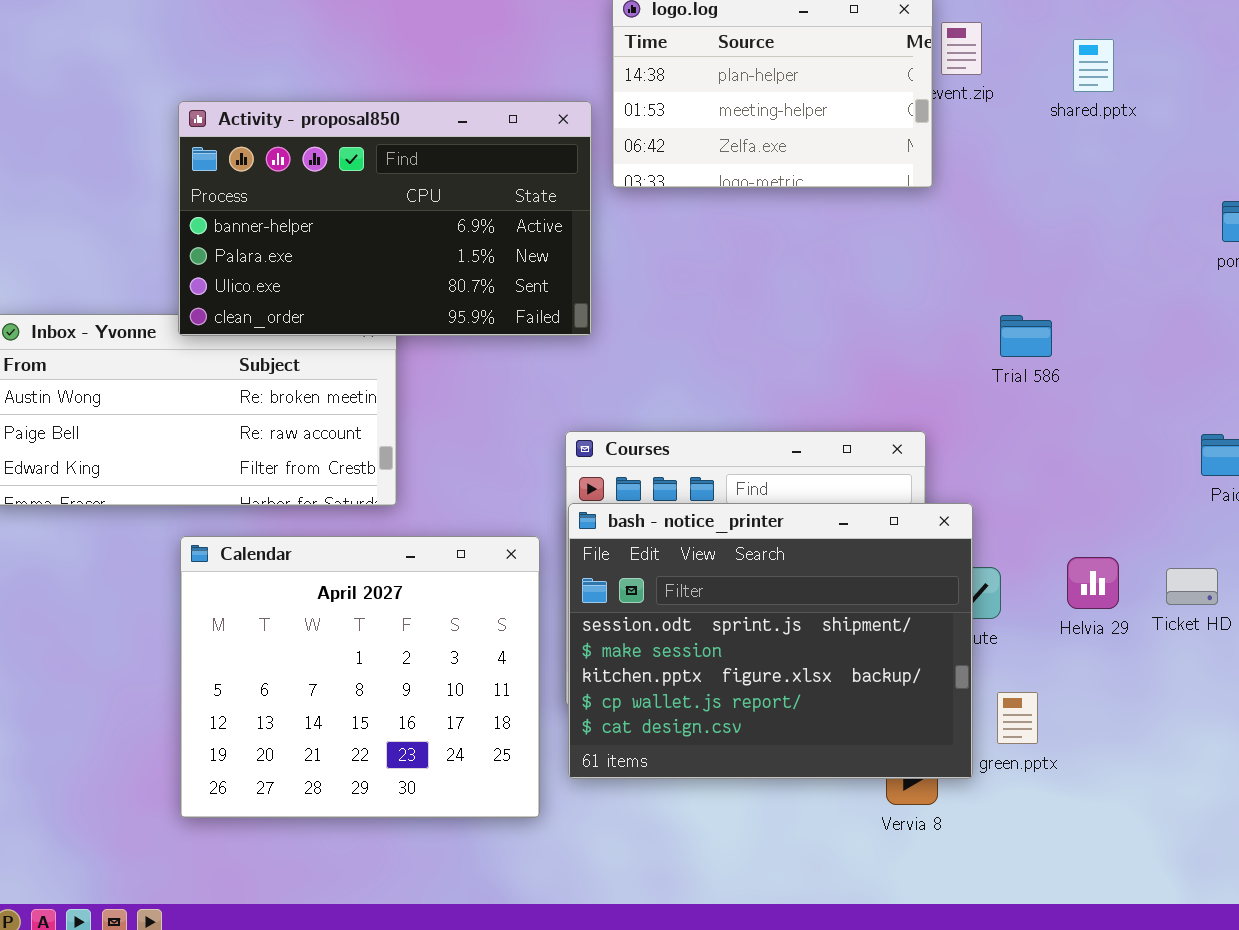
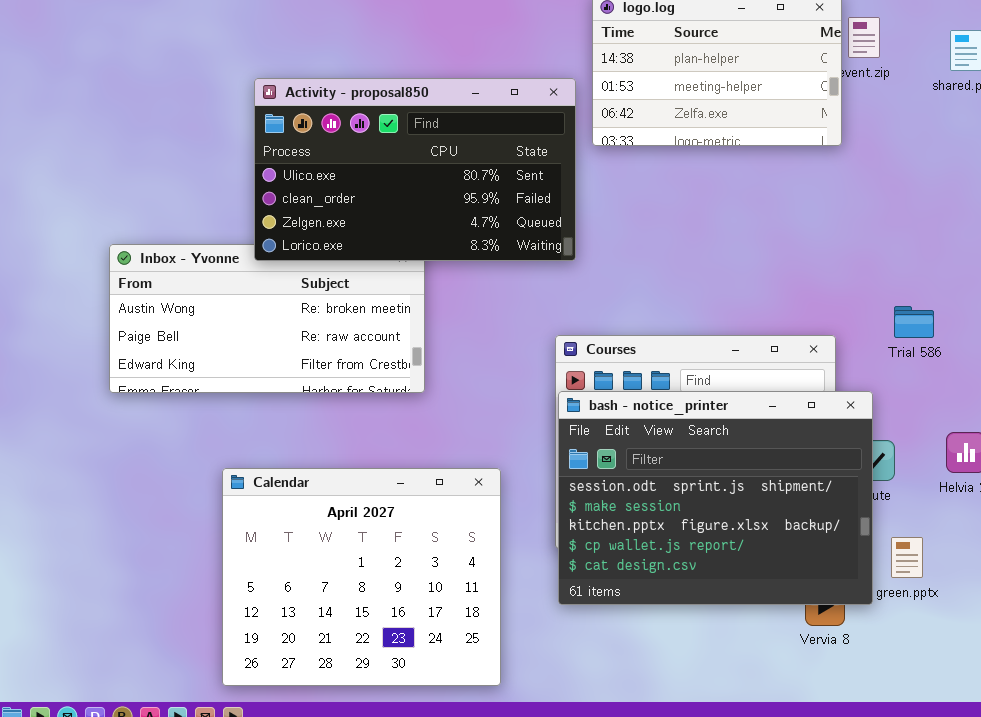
Activity - proposal850: [178,101,592,336] -> [254,78,576,261], scrolled down 2 rows
Trial 586: [1000,315,1052,357] -> [894,306,934,338], moved
Calendar: [180,536,540,818] -> [222,468,501,686], moved

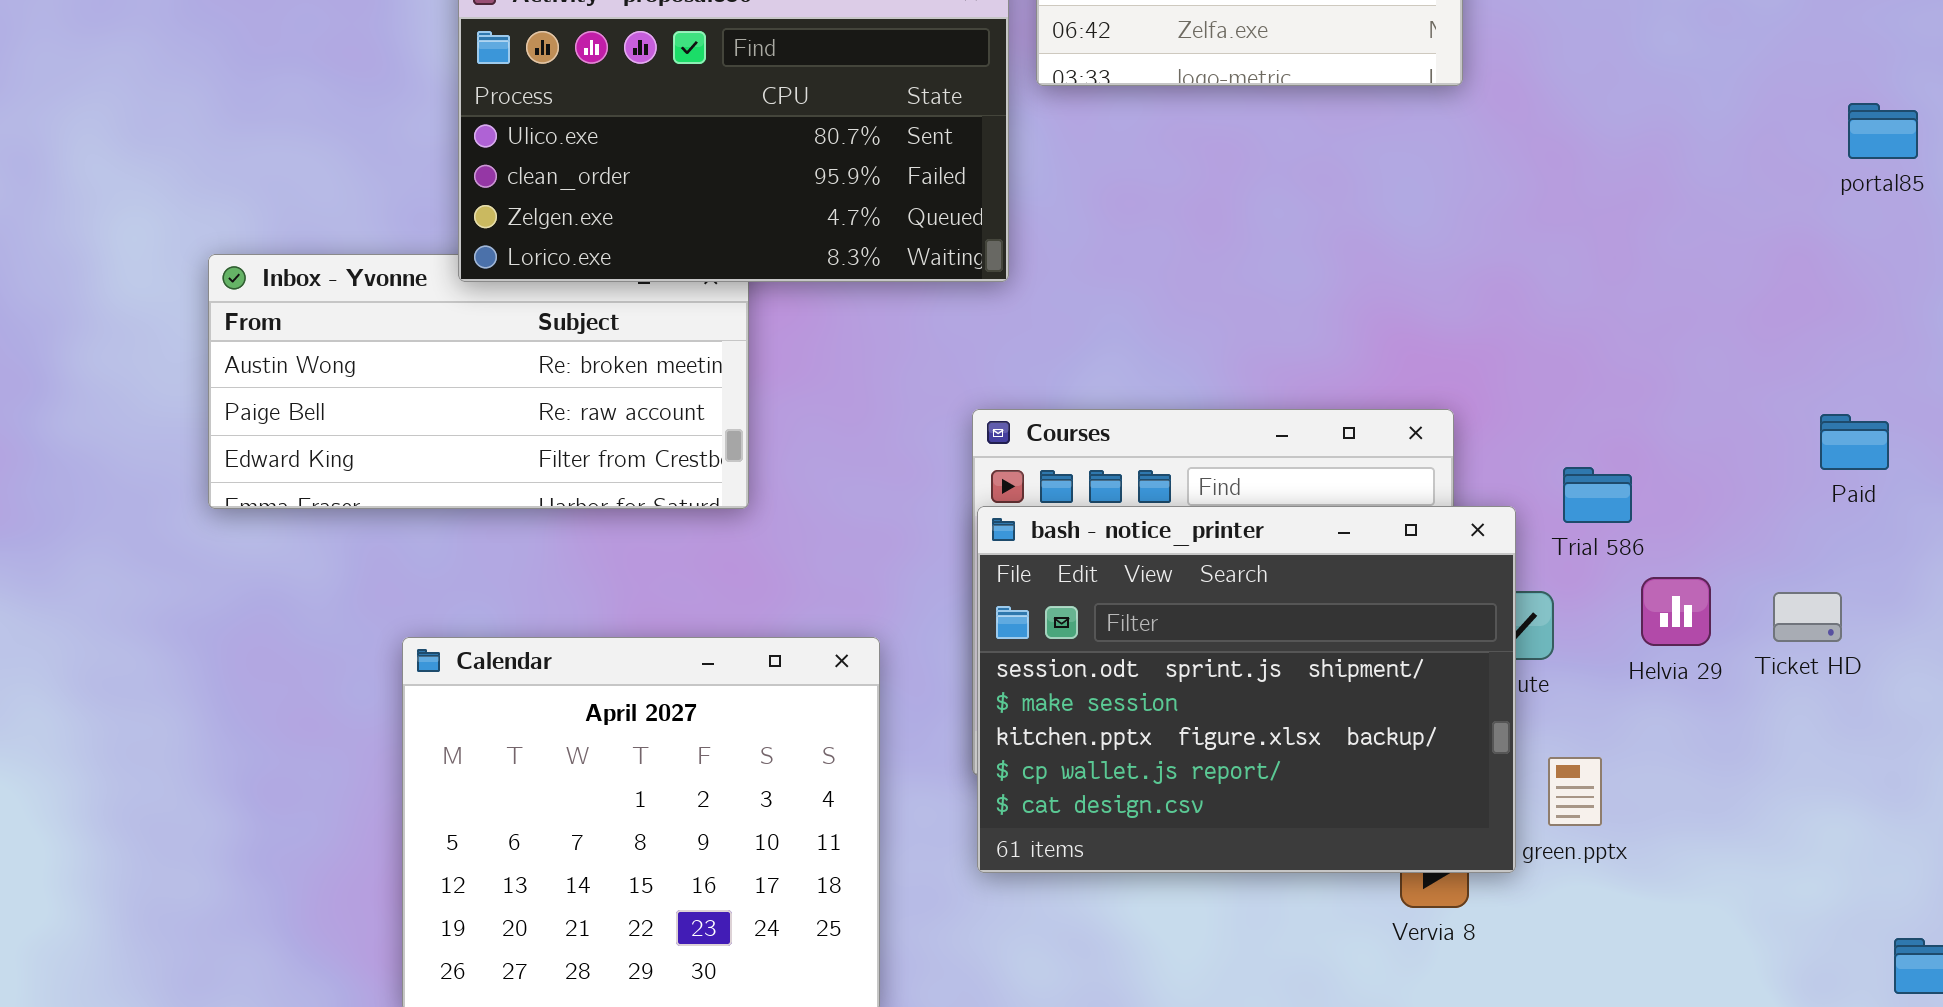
Trial 586: [894,306,934,338] -> [1563,467,1632,523], moved

